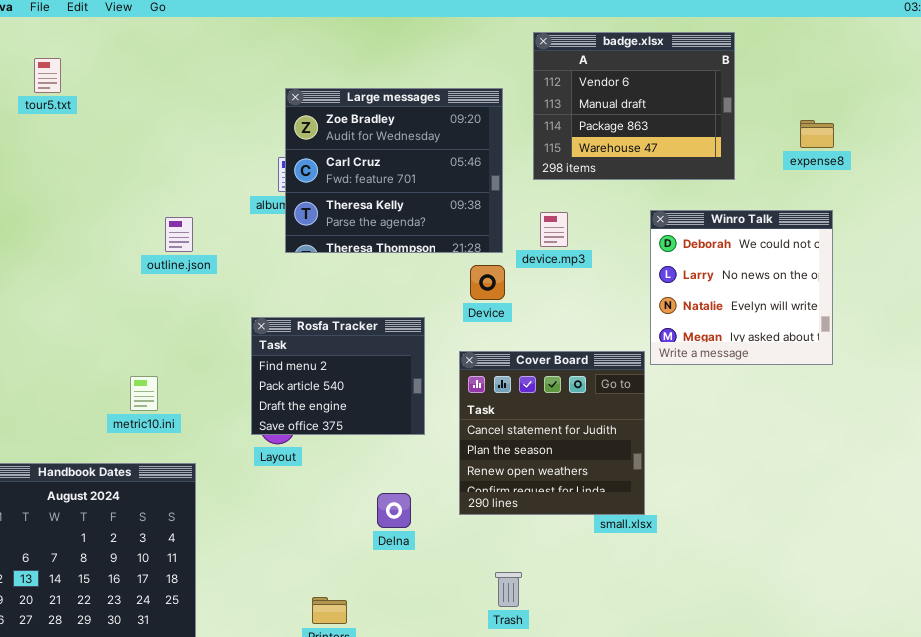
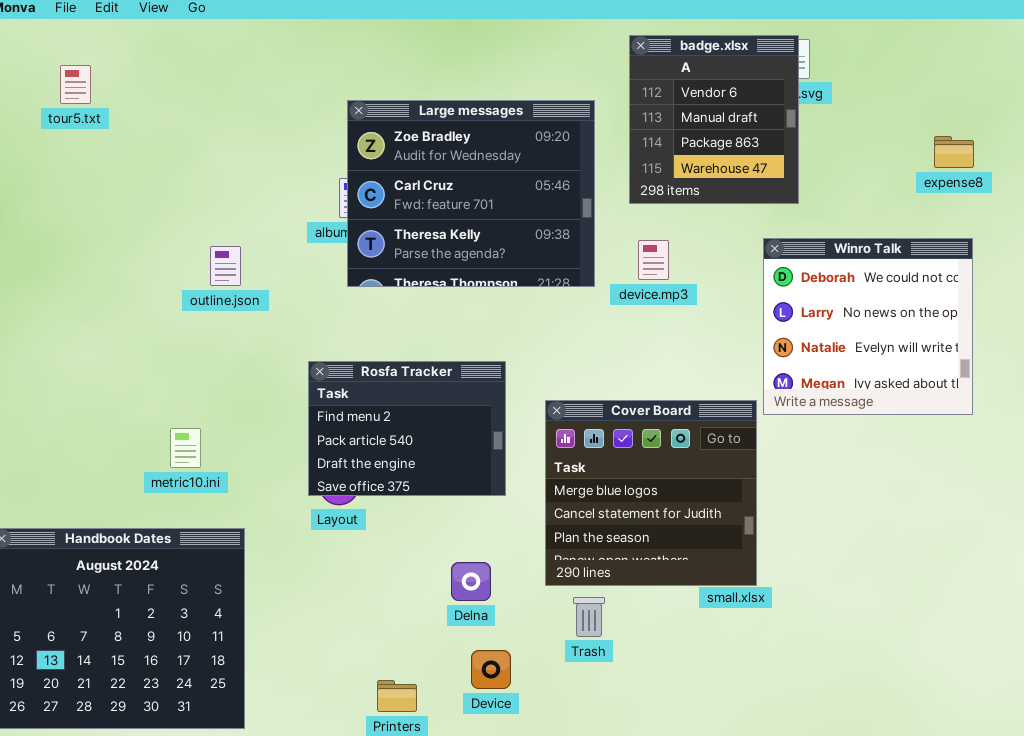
badge.xlsx: [533,32,735,180] -> [629,35,799,204], resized
Device: [470,265,505,300] -> [471,650,511,689], moved
Cover Board: [459,351,645,515] -> [545,400,757,586], scrolled up 1 row
Trash: [495,572,522,607] -> [573,597,605,637], moved

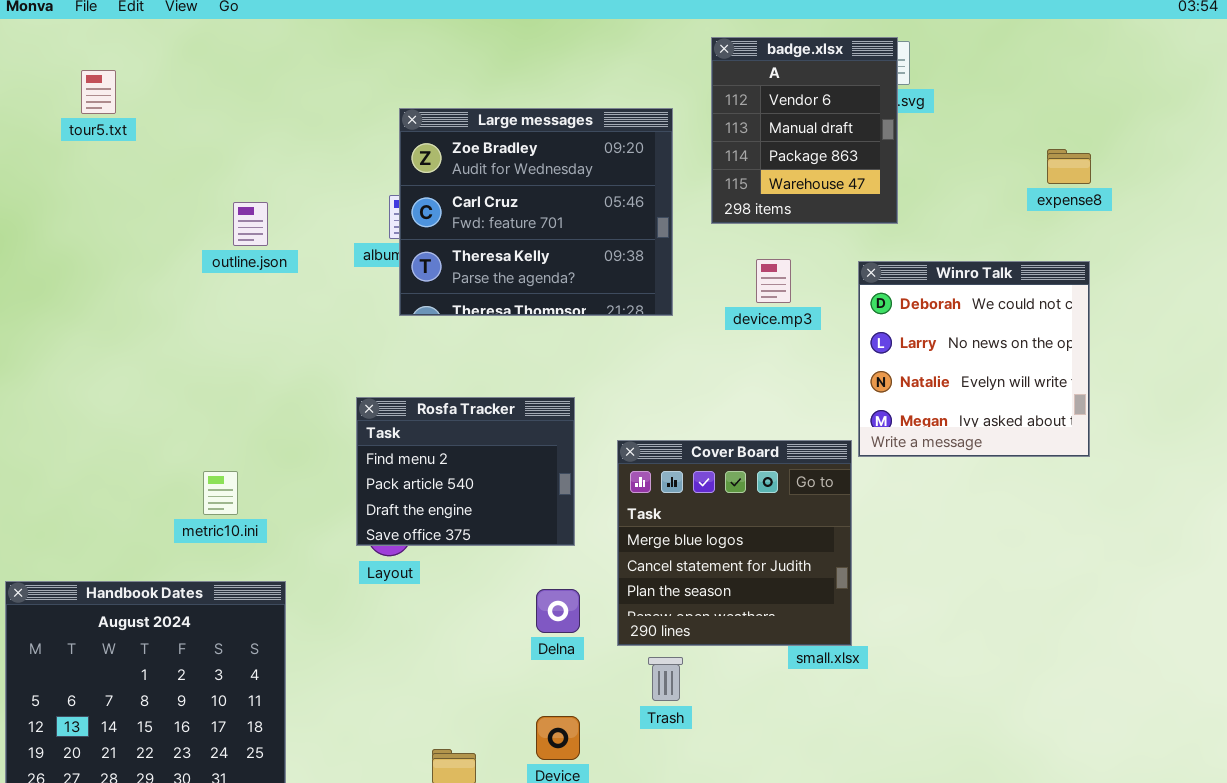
device.mp3: [638,240,669,280] -> [756,259,791,303], moved
outline.json: [210,246,241,286] -> [233,202,268,246], moved
Delna: [451,562,491,601] -> [536,589,580,633], moved

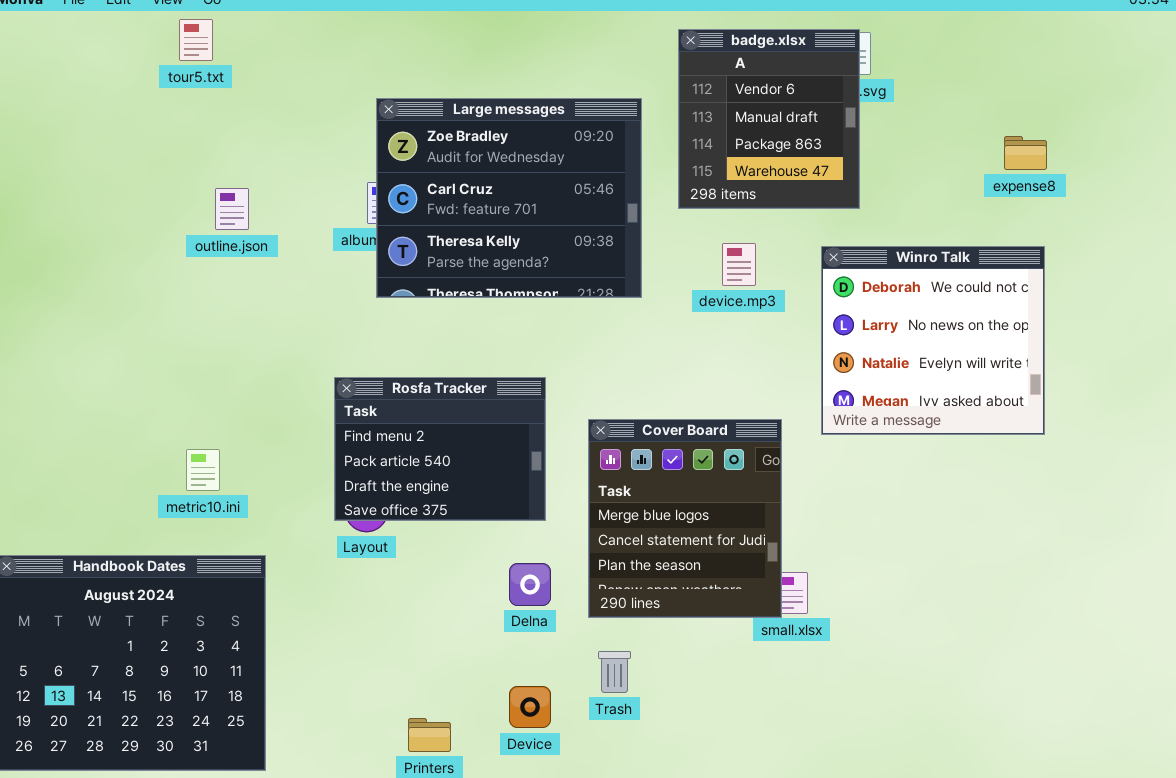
tour5.txt: [81,70,116,114] -> [179,19,213,61], moved
Cover Board: [617,440,852,646] -> [588,419,782,618], resized
Trash: [648,657,683,701] -> [598,651,631,693], moved

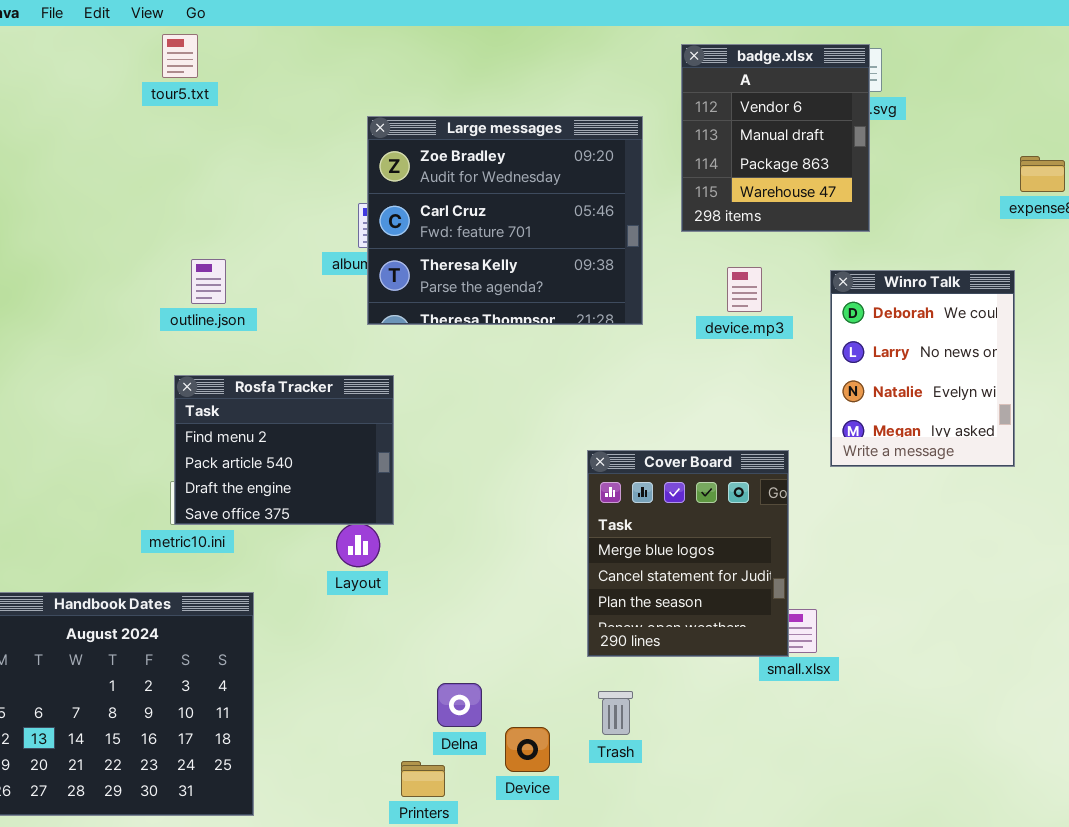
outline.json: [215,188,249,230] -> [191,259,226,304], moved
Winro Talk: [821,246,1045,435] -> [830,270,1015,467], resized
Rosfa Tracker: [334,377,546,521] -> [174,375,394,525], moved
Delna: [509,563,551,606] -> [437,683,482,727], moved

